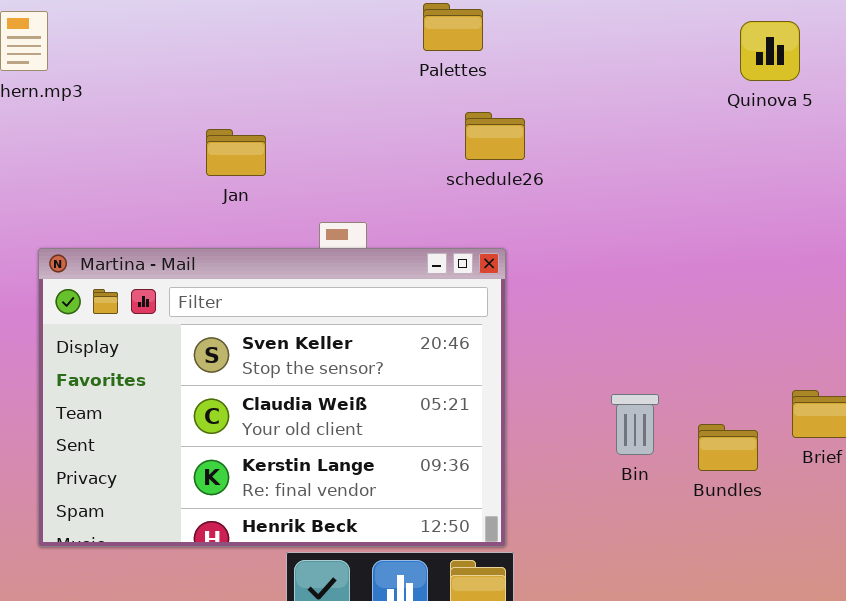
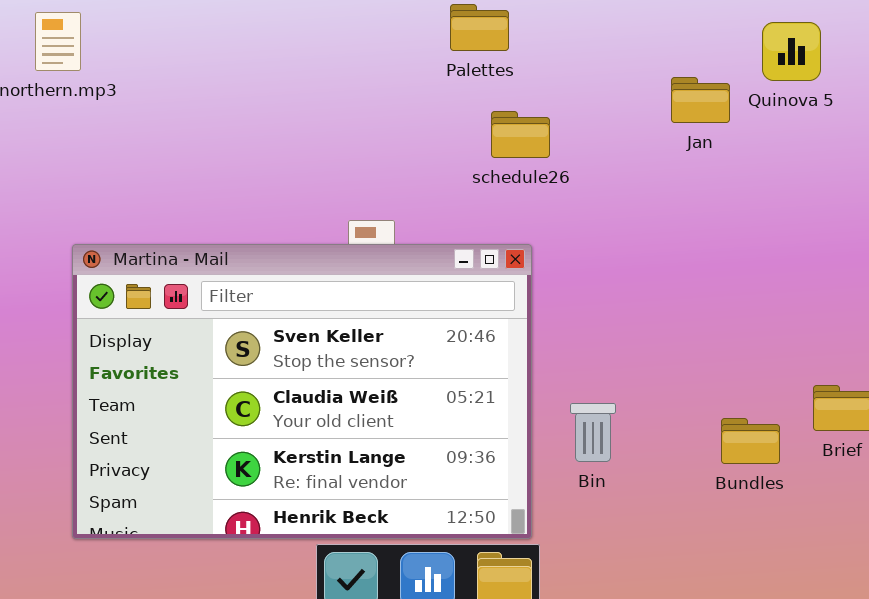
Jan: [206,129,266,176] -> [671,77,730,123], moved
Bin: [611,394,659,455] -> [570,403,616,462], moved

